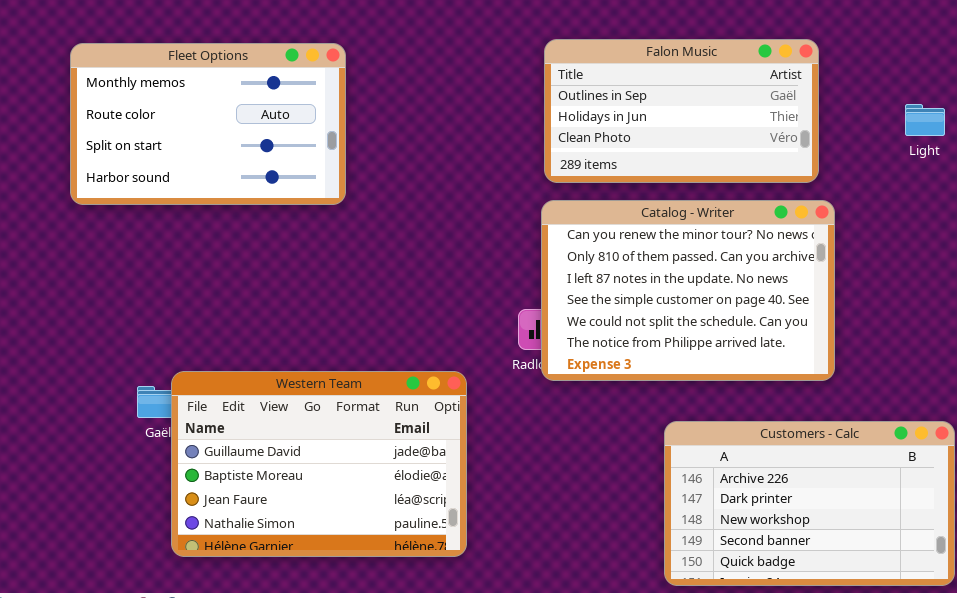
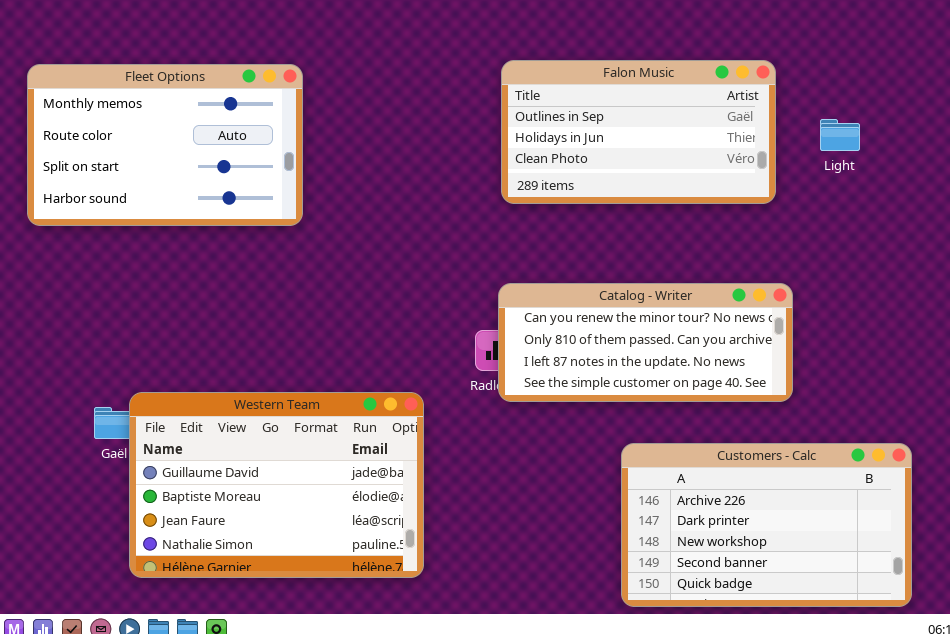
Light: [905,104,945,136] -> [820,119,860,151], moved
Catalog - Writer: [541,200,835,381] -> [498,283,793,402], resized

